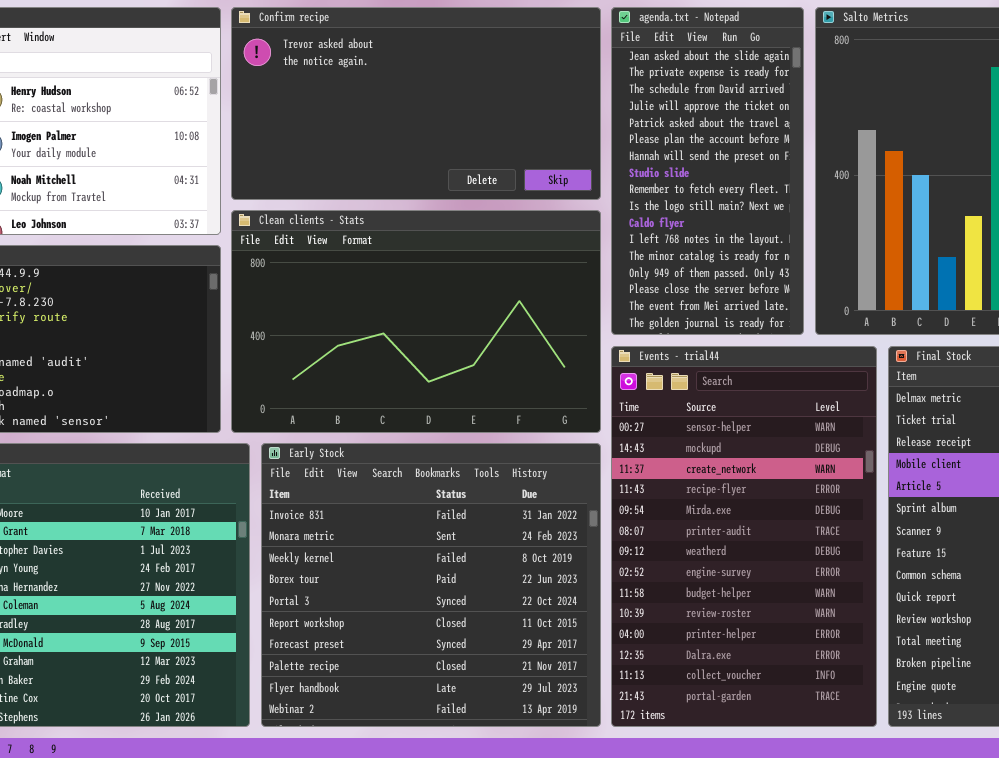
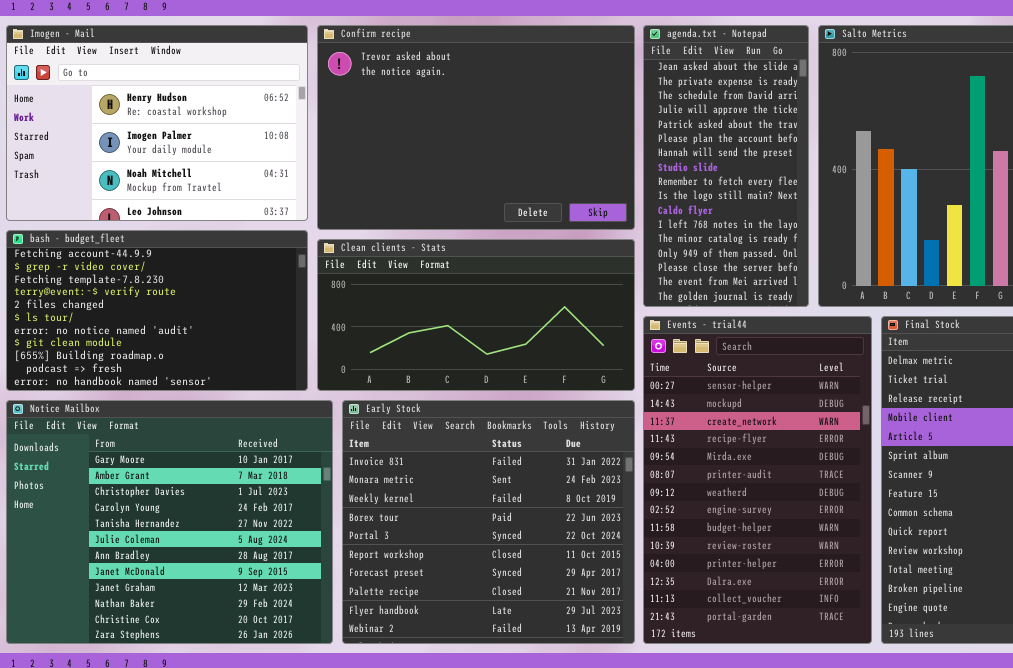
Confirm recipe: [231,7,601,200] -> [317,25,635,230], resized
Clean clients - Stats: [231,210,601,433] -> [317,239,635,391], resized

